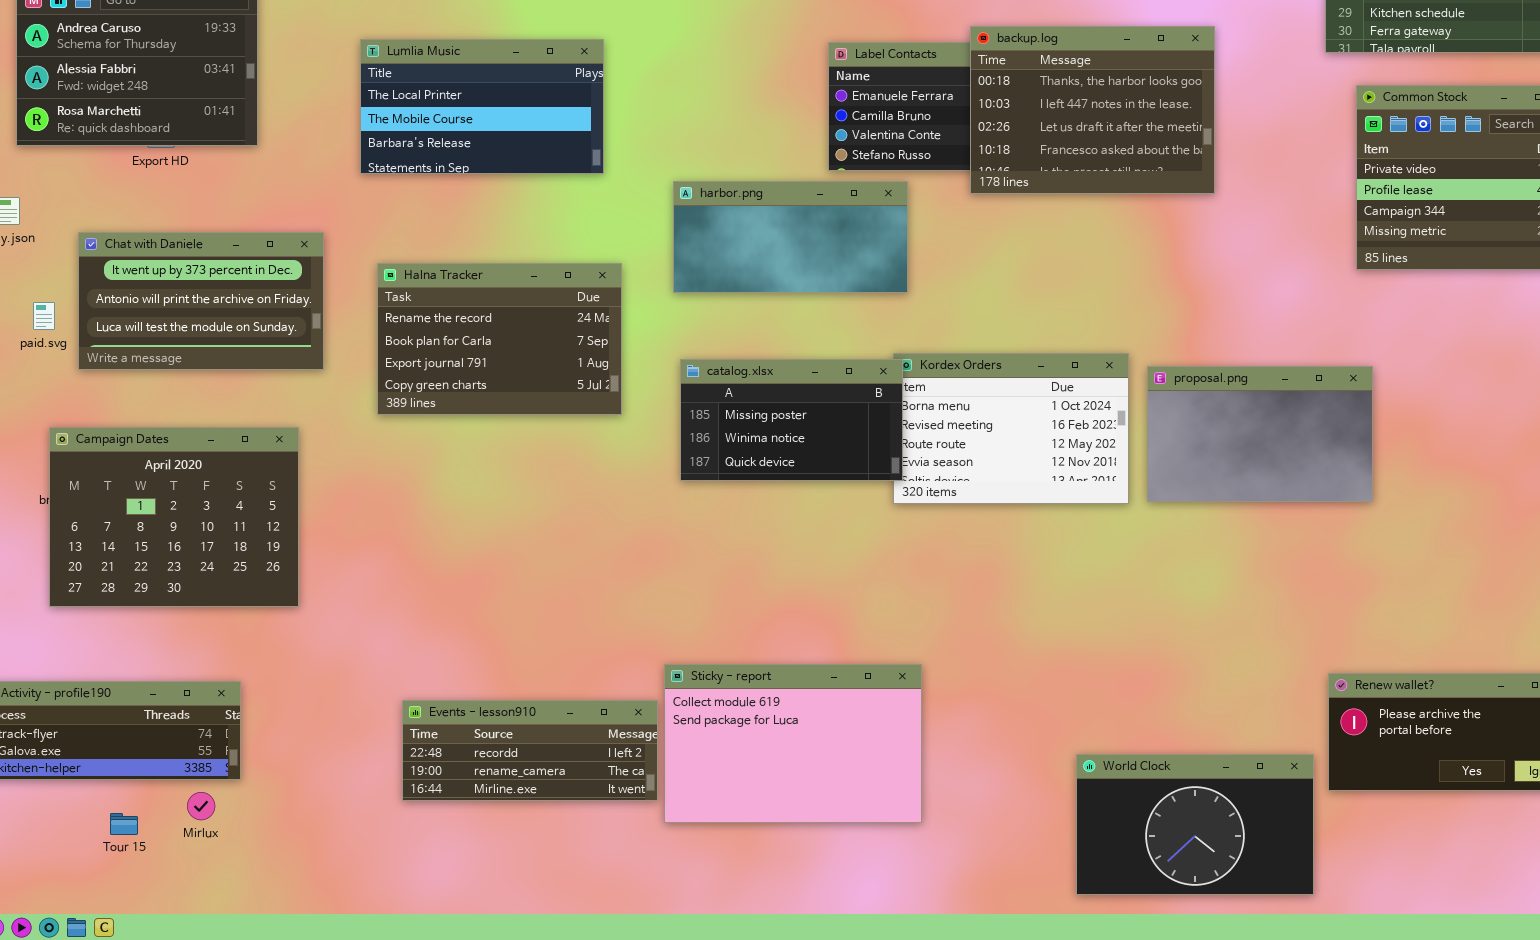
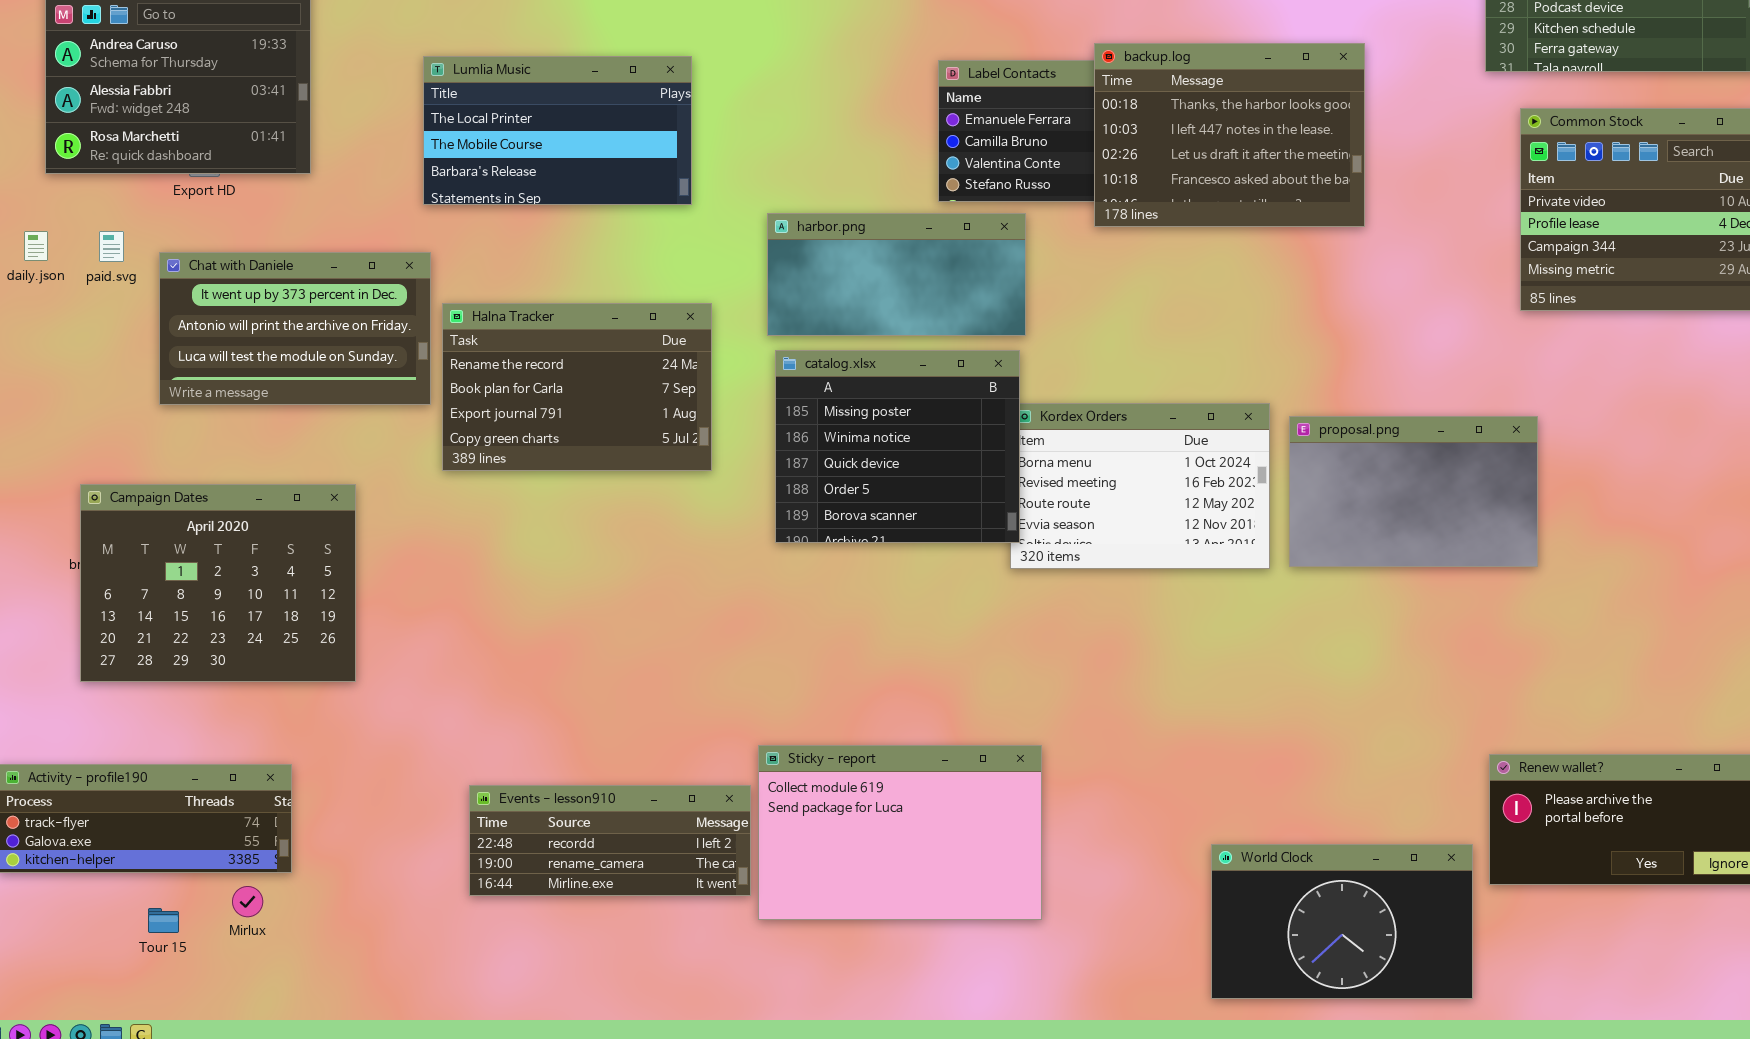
Chat with Daniele: [78,232,324,370] -> [159,252,431,405], moved
paid.svg: [33,302,55,330] -> [99,231,124,262], moved
catalog.xlsx: [680,359,903,481] -> [775,350,1020,543], resized

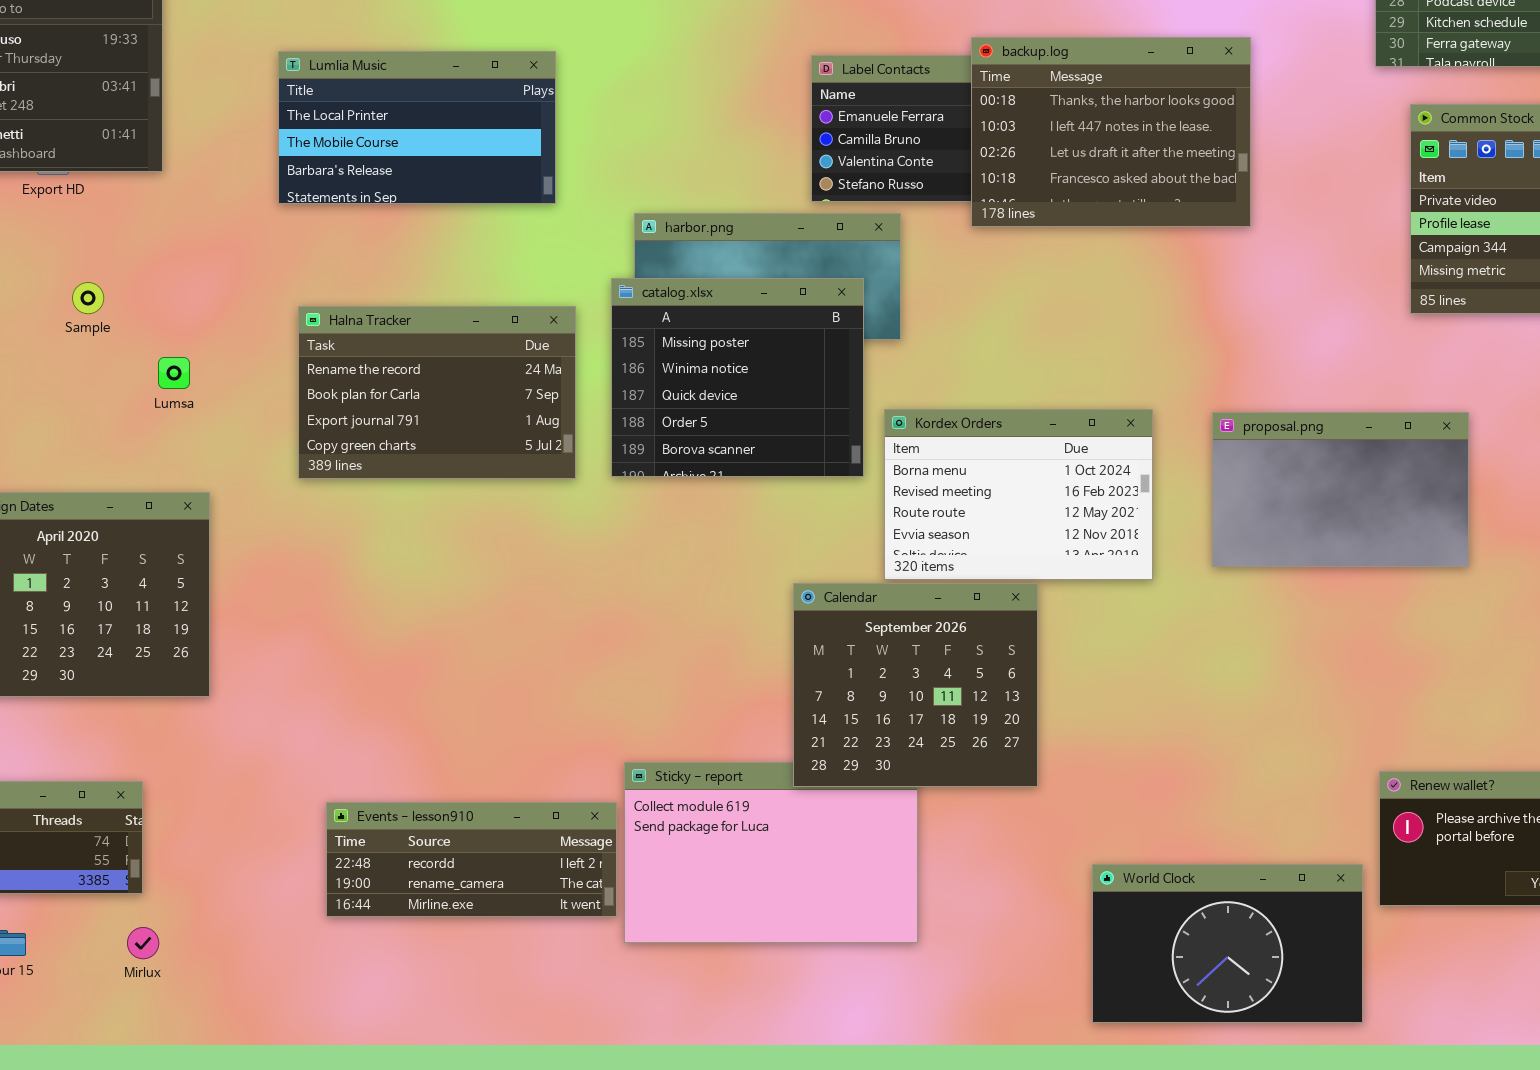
Chat with Daniele: [159,252,431,405] -> none, closed
catalog.xlsx: [775,350,1020,543] -> [611,278,864,477], moved
proposal.png: [1289,416,1538,567] -> [1212,412,1469,567], moved
Calendar: none -> [793,583,1038,787], opened
Mirlux: [232,886,263,917] -> [127,927,159,959], moved

